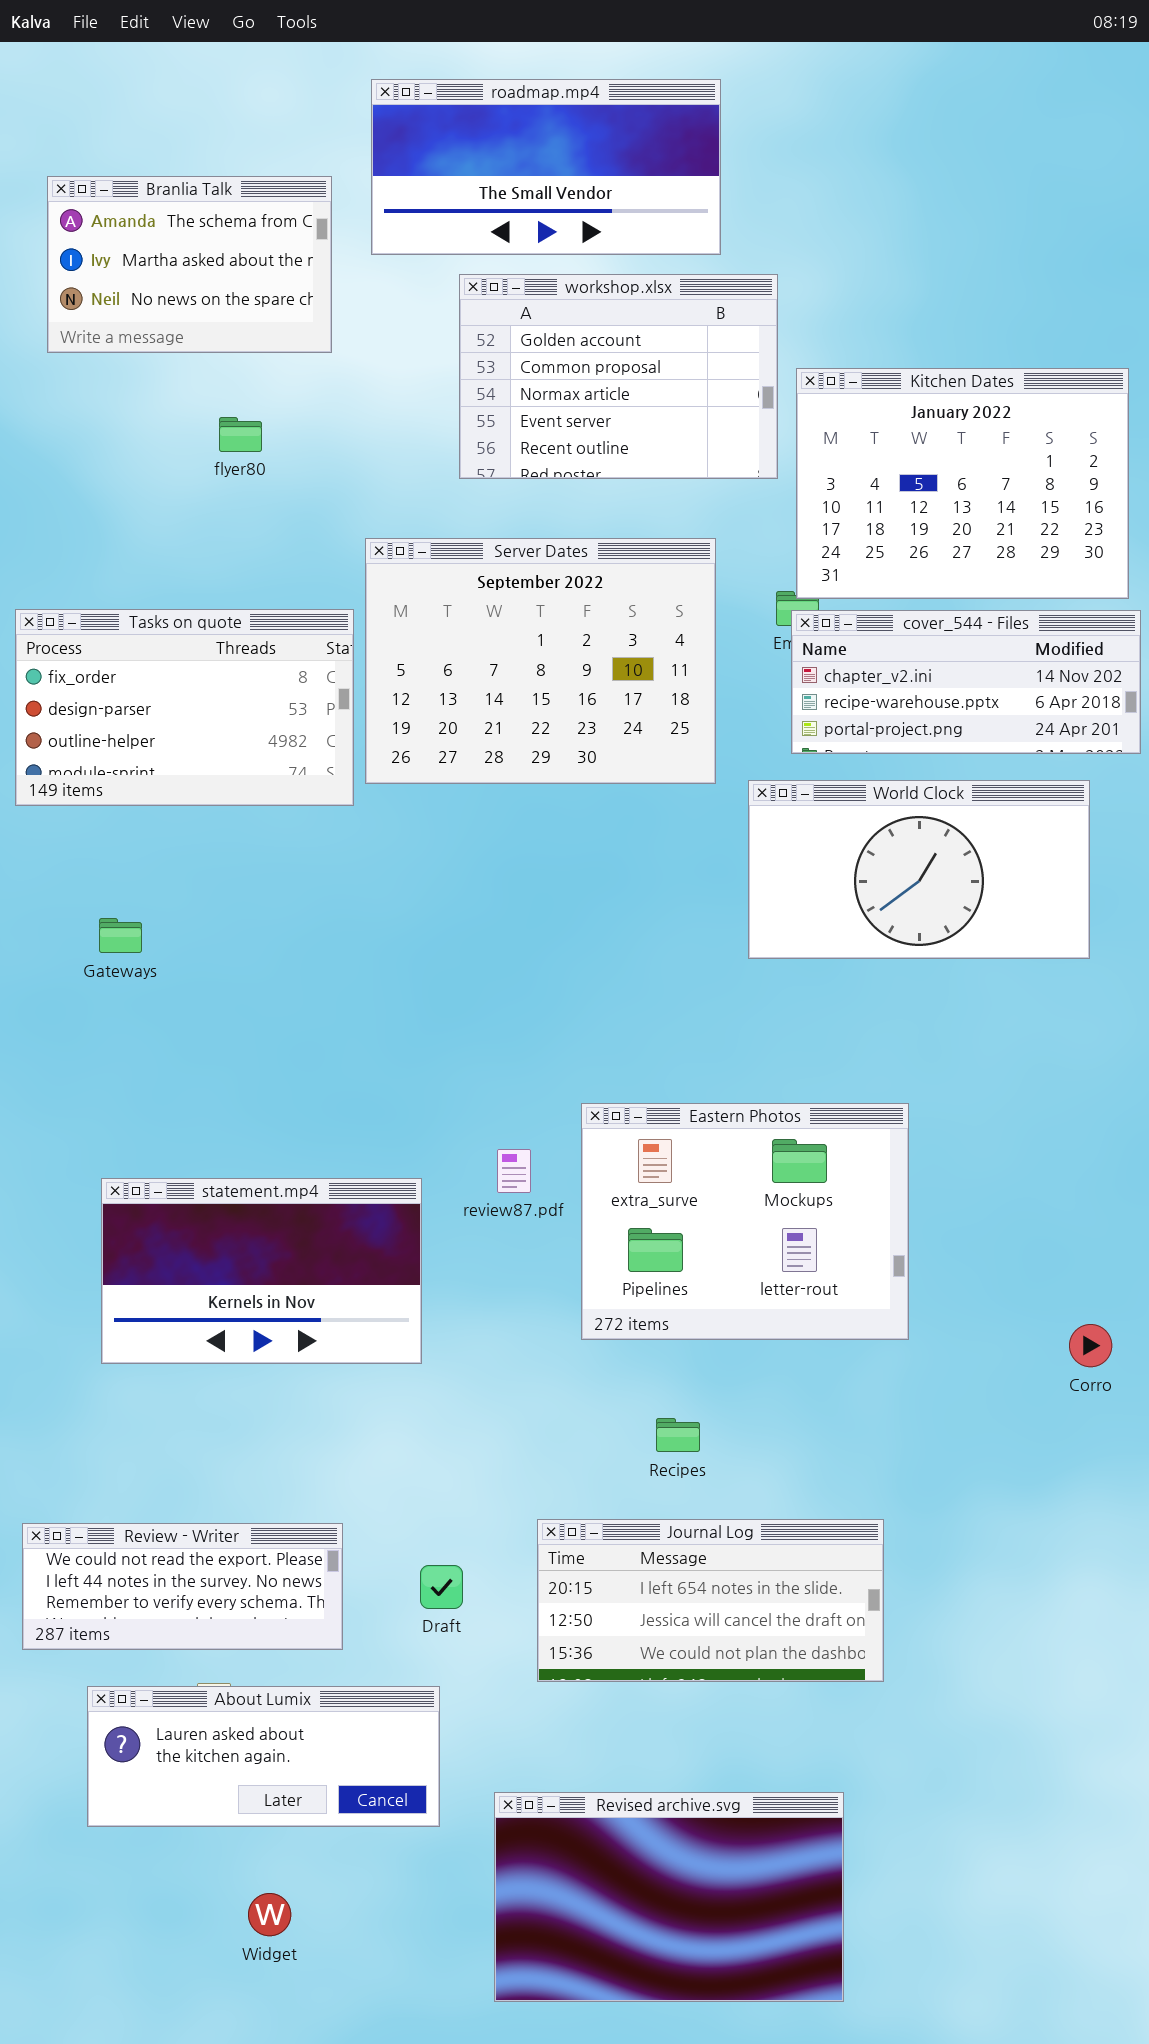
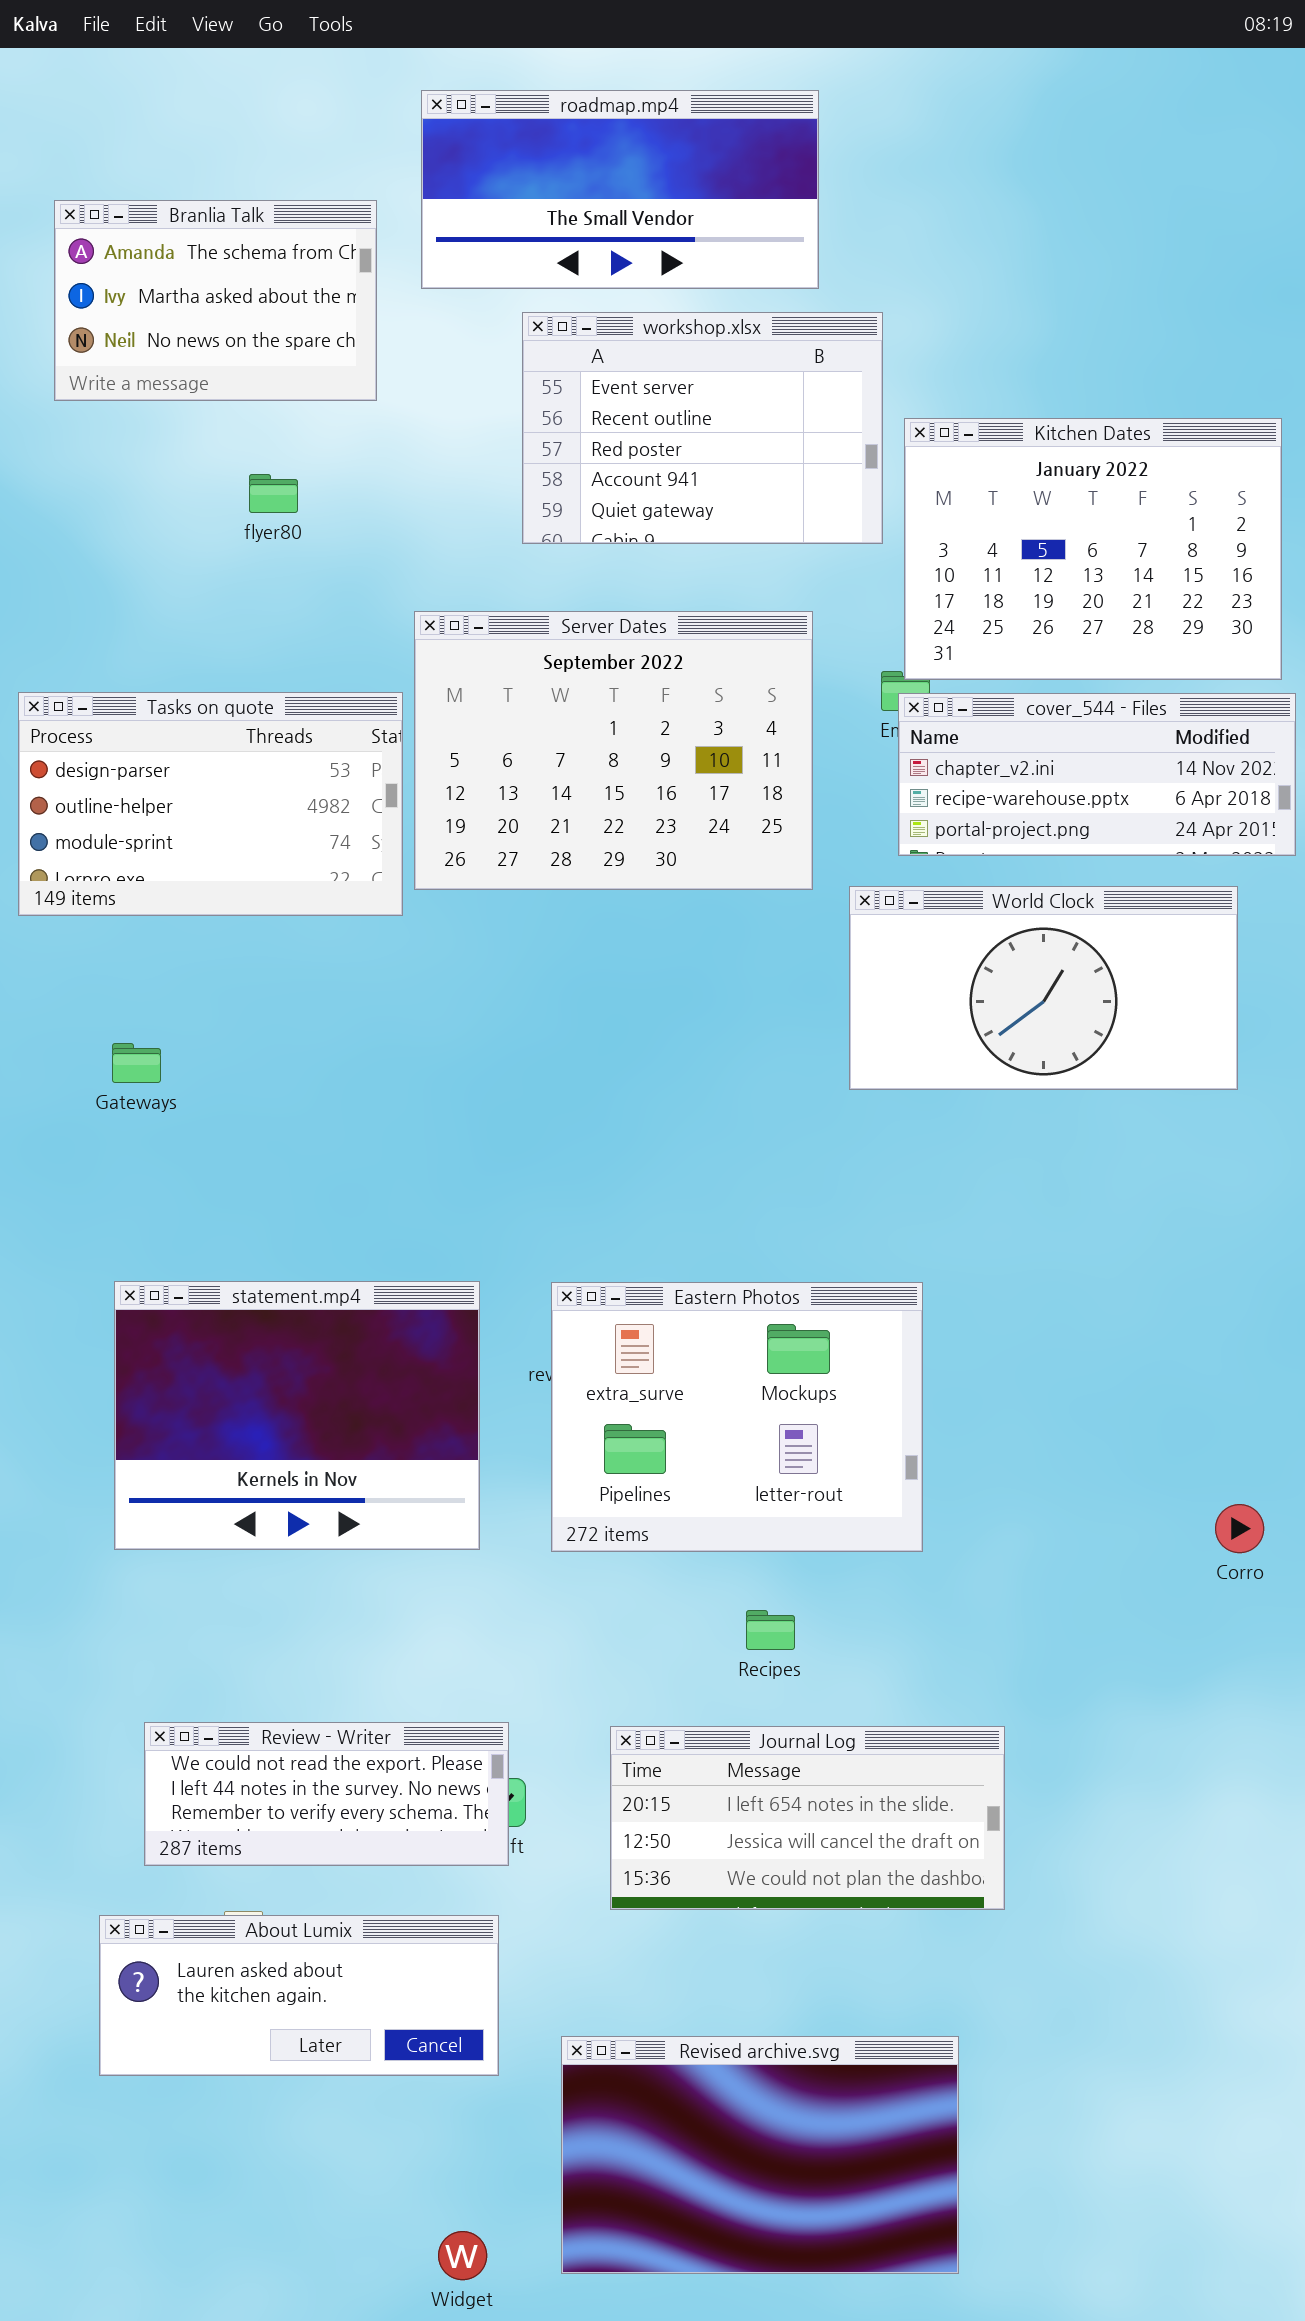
workshop.xlsx: [459,274,778,479] -> [522,312,883,544], scrolled down 3 rows
Tasks on quote: [15,609,354,806] -> [18,692,403,916], scrolled down 1 row
Eastern Photos: [581,1103,909,1340] -> [551,1282,923,1552], moved
statement.mp4: [101,1178,422,1364] -> [114,1281,480,1550], resized
Review - Writer: [22,1523,343,1650] -> [144,1722,509,1866], moved
Widget: [248,1893,291,1936] -> [438,2231,487,2280], moved

